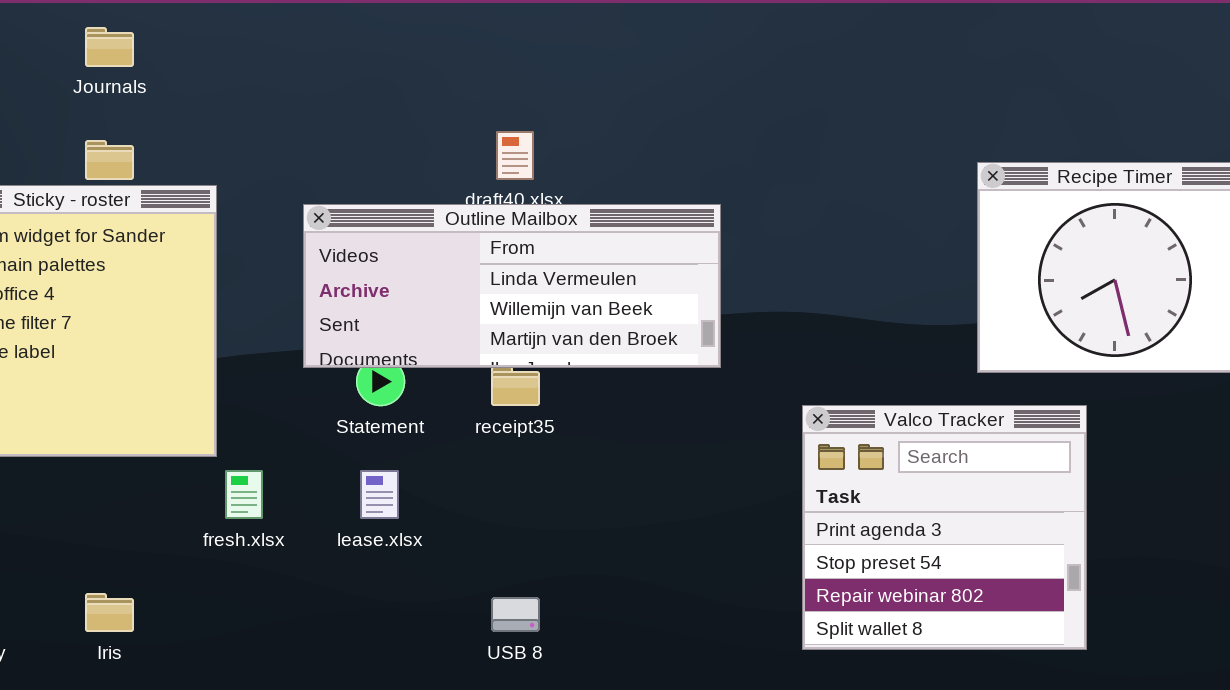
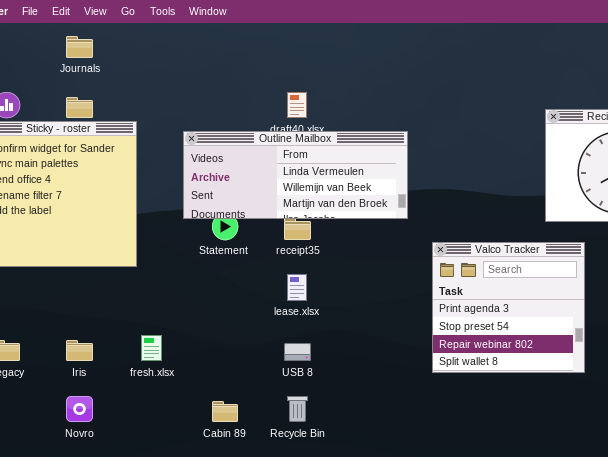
Valco Tracker: [802,405,1087,650] -> [432,242,585,373], moved
fresh.xlsx: [225,470,263,519] -> [141,335,162,361], moved
lease.xlsx: [360,470,399,519] -> [287,274,307,301], moved

